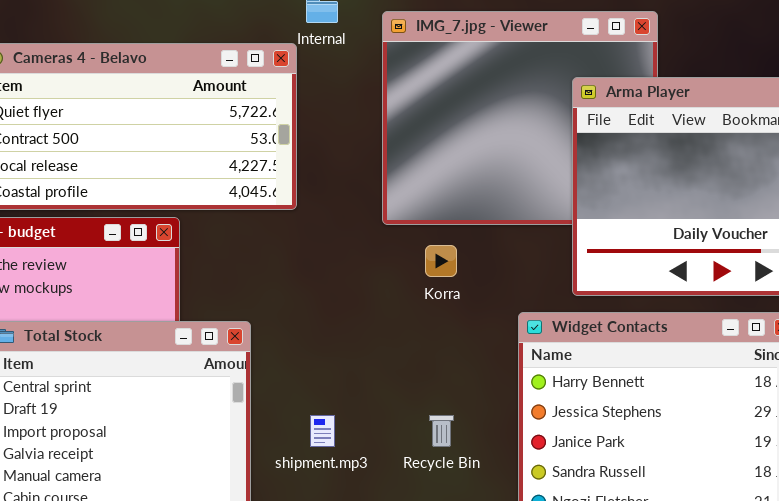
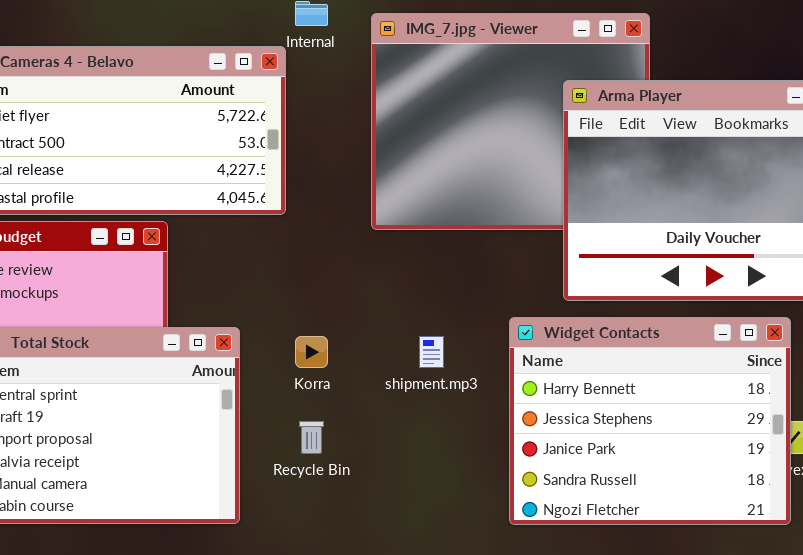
Korra: [425,245,457,277] -> [295,336,328,368], moved
shipment.mp3: [310,415,335,447] -> [419,336,444,368], moved
Recycle Bin: [429,415,454,447] -> [299,421,324,454], moved

